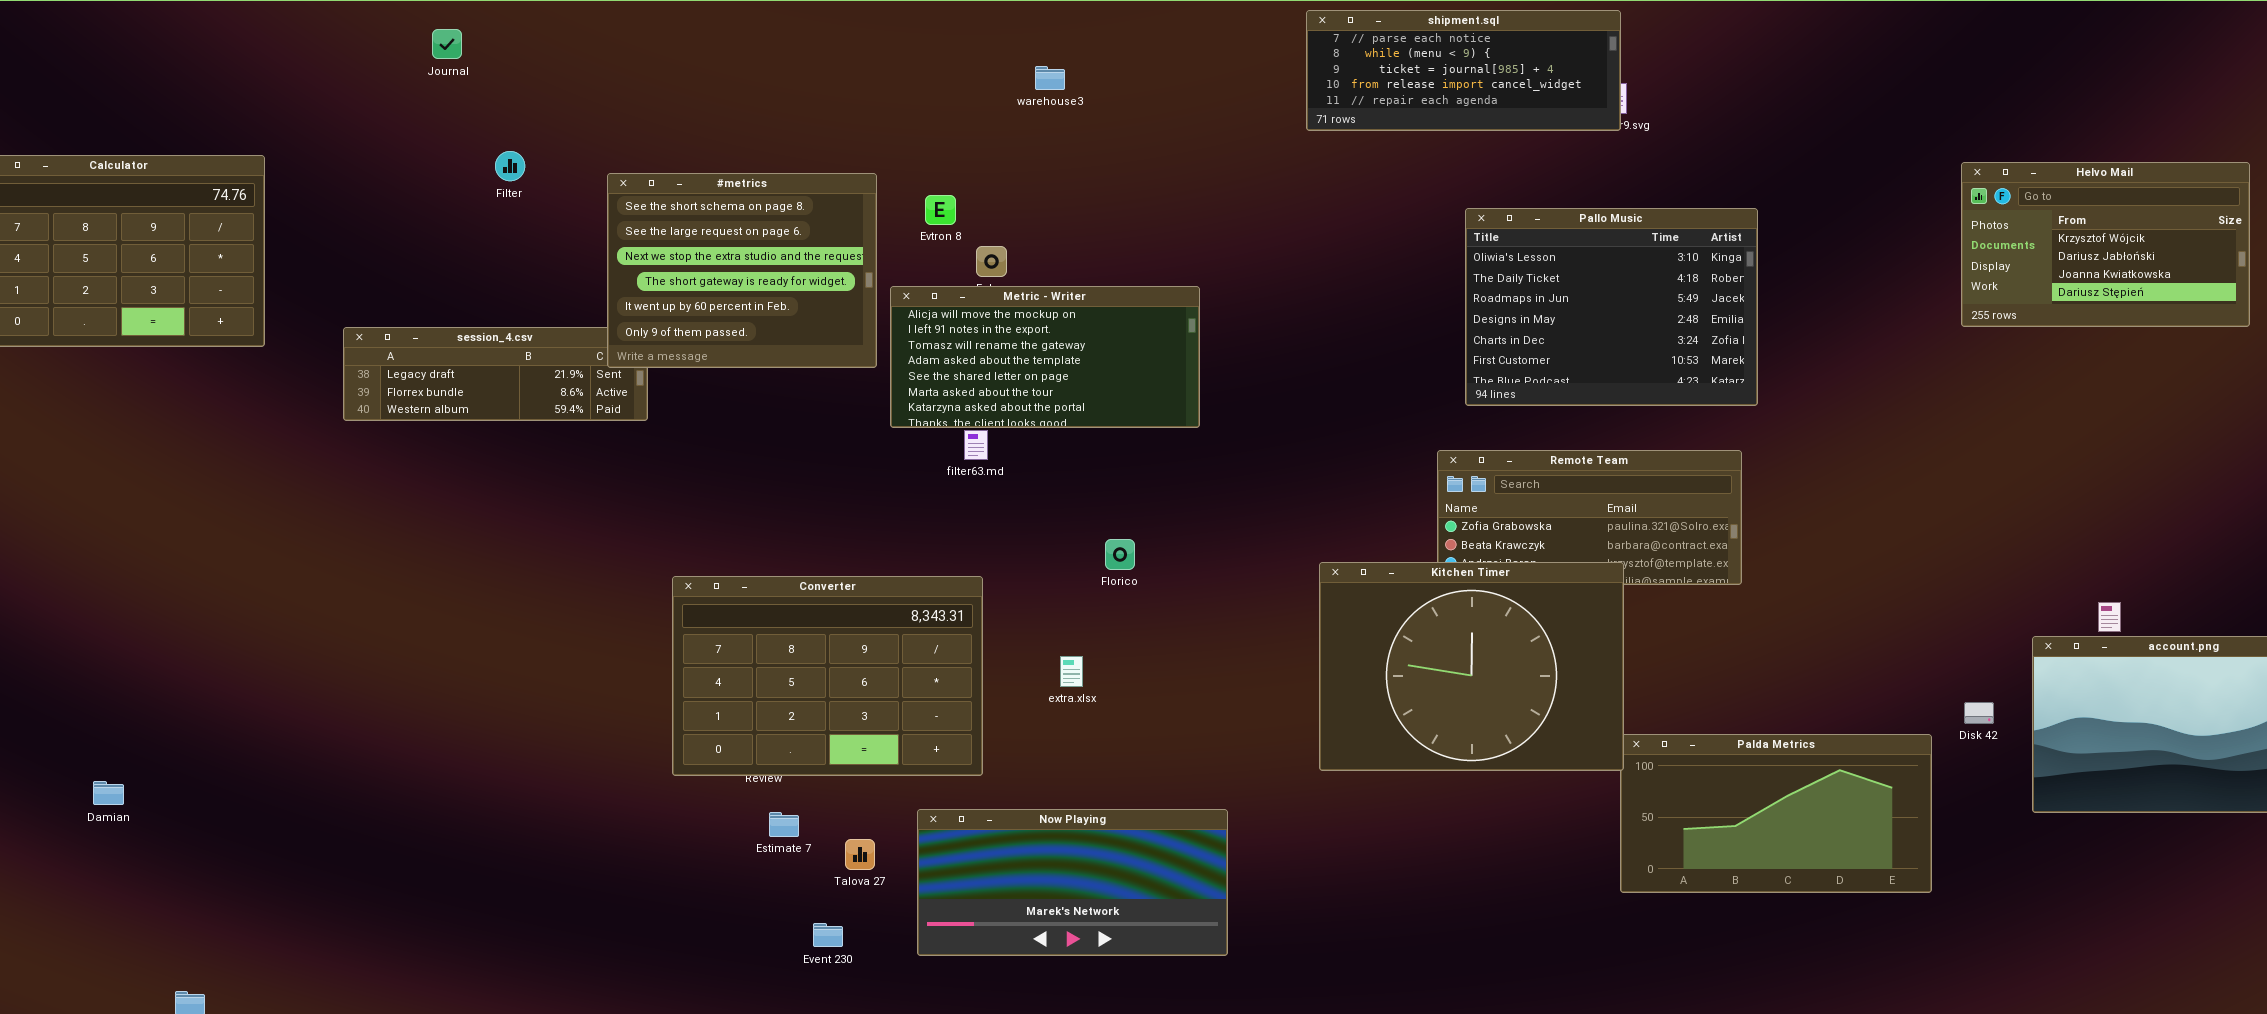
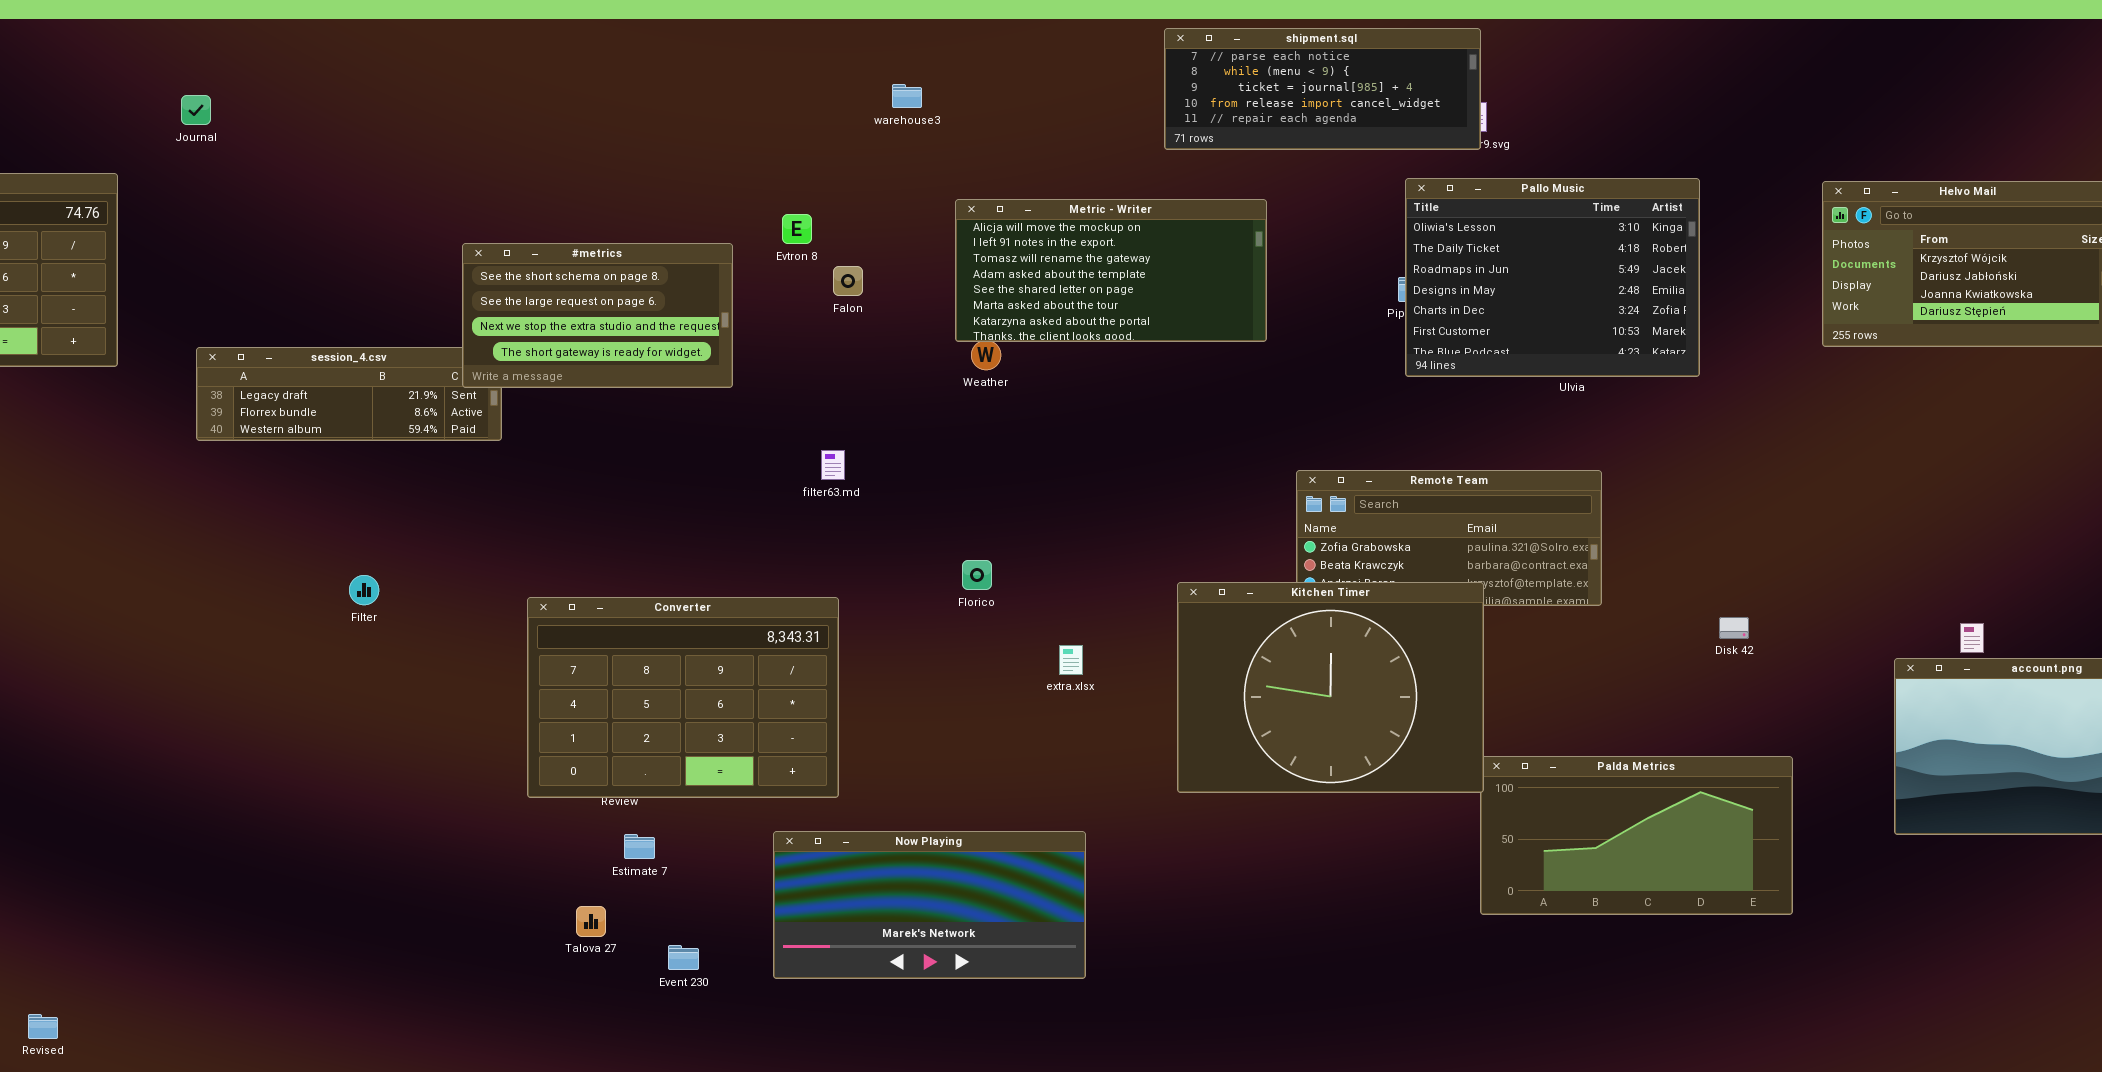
Journal: [432,29,462,59] -> [181,95,211,125], moved
Filter: [495,151,525,181] -> [349,575,379,605], moved
#metrics: [607,173,877,368] -> [462,243,733,388], resized
Pallo Music: [1465,208,1758,406] -> [1405,178,1700,377], moved
Metric - Writer: [890,286,1200,428] -> [955,199,1267,342], moved
extra.xlsx: [1060,656,1083,687] -> [1059,645,1083,675], moved
Disk 42: [1964,702,1994,724] -> [1719,617,1749,639], moved
Talova 27: [845,839,875,870] -> [576,906,606,937], moved

